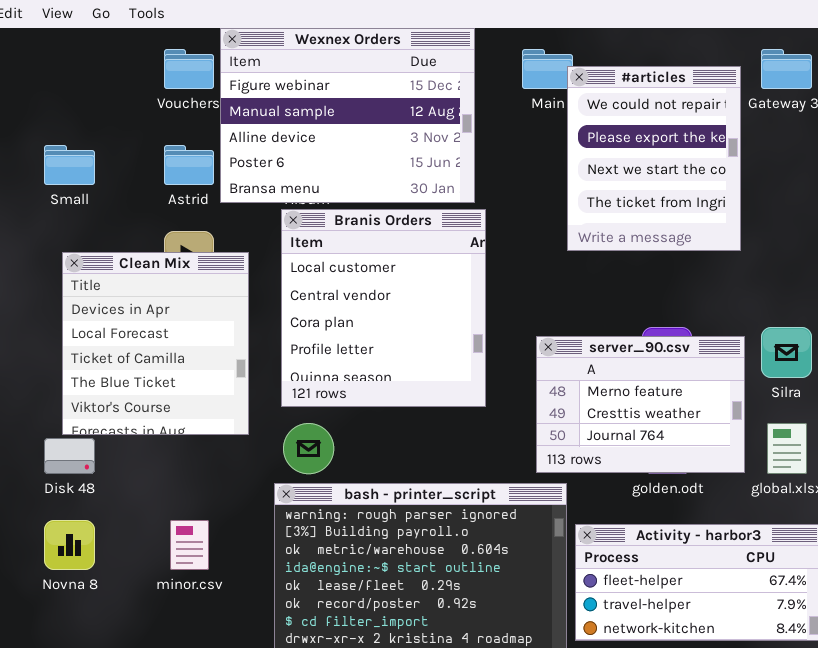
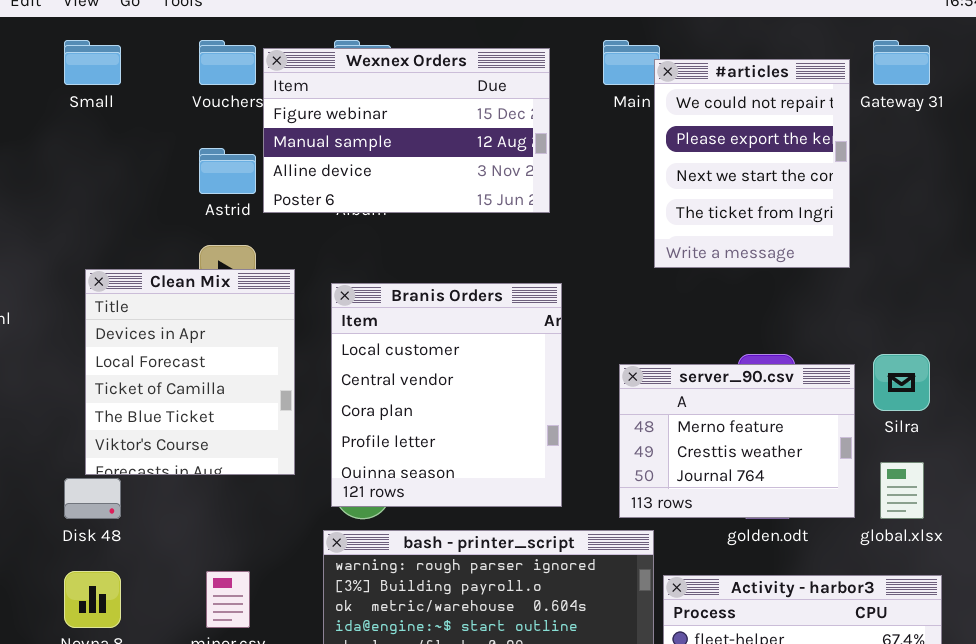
Wexnex Orders: [220,28,475,203] -> [263,48,550,213], resized
Small: [44,145,95,185] -> [64,40,121,85], moved
Branis Orders: [281,209,486,407] -> [331,283,562,507], moved

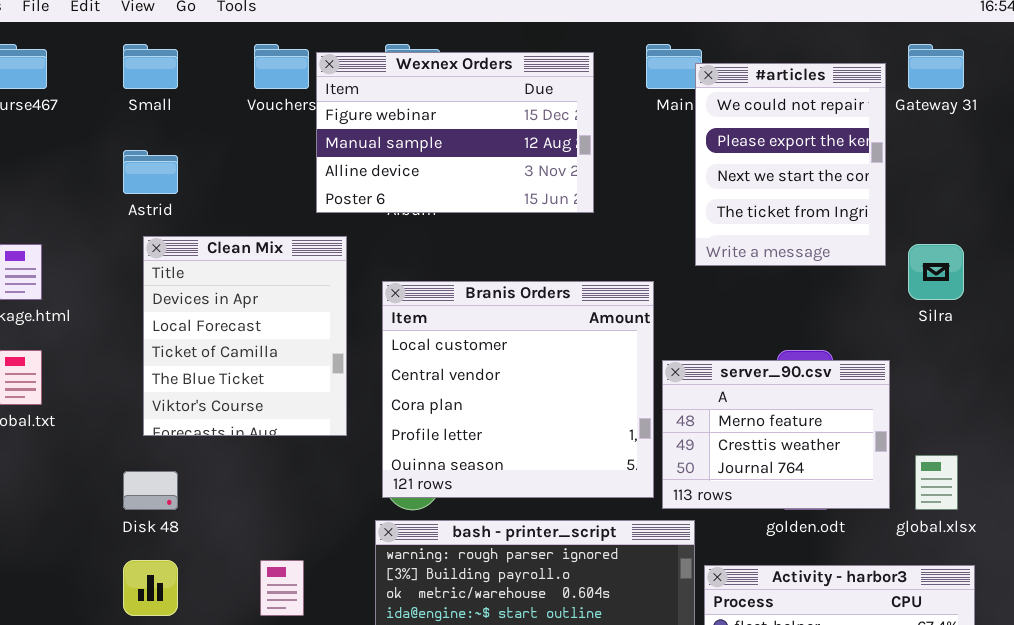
Astrid: [199,148,256,194] -> [123,150,178,194], moved
Clean Mix: [85,269,295,475] -> [143,236,347,436], moved
Branis Orders: [331,283,562,507] -> [382,281,654,498], resized
Silra: [873,354,930,411] -> [908,244,964,300], moved

